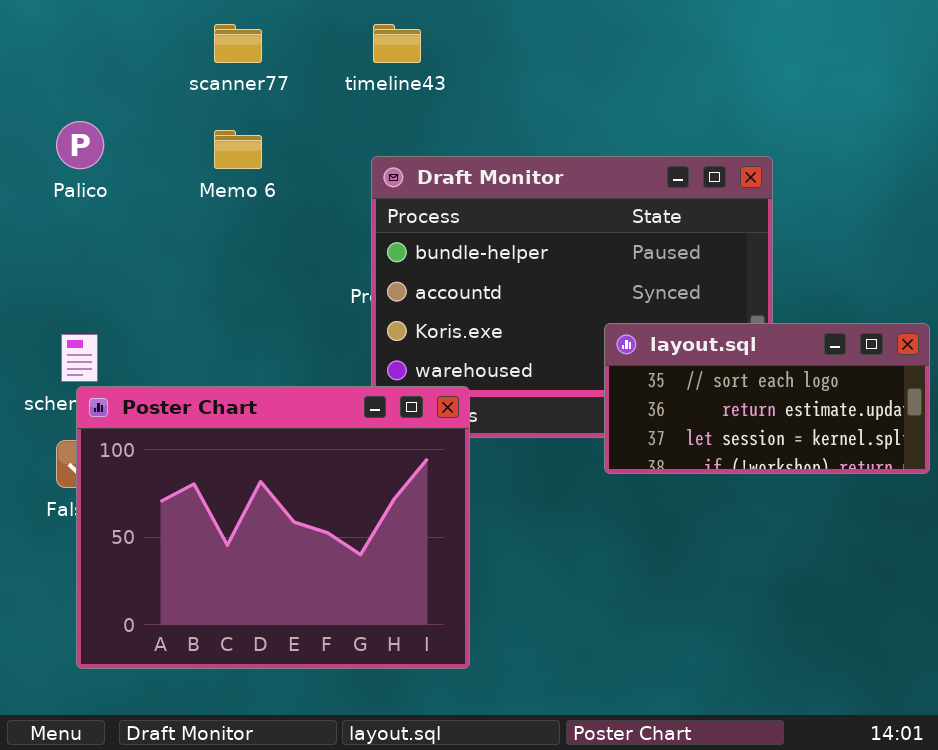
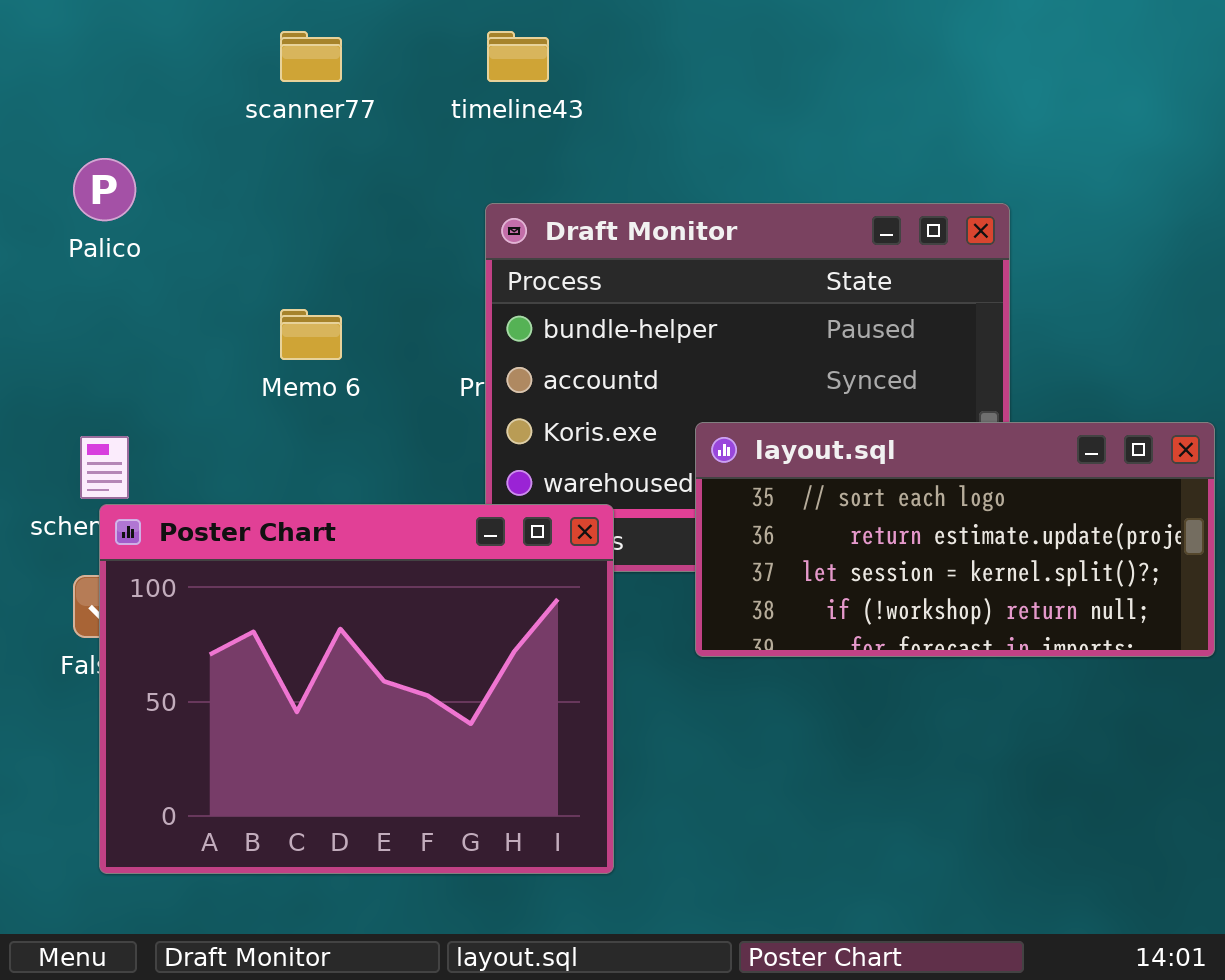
Memo 6: [214,130,262,169] -> [280,309,342,360], moved
layout.sql: [604,323,930,474] -> [695,422,1215,657], resized

